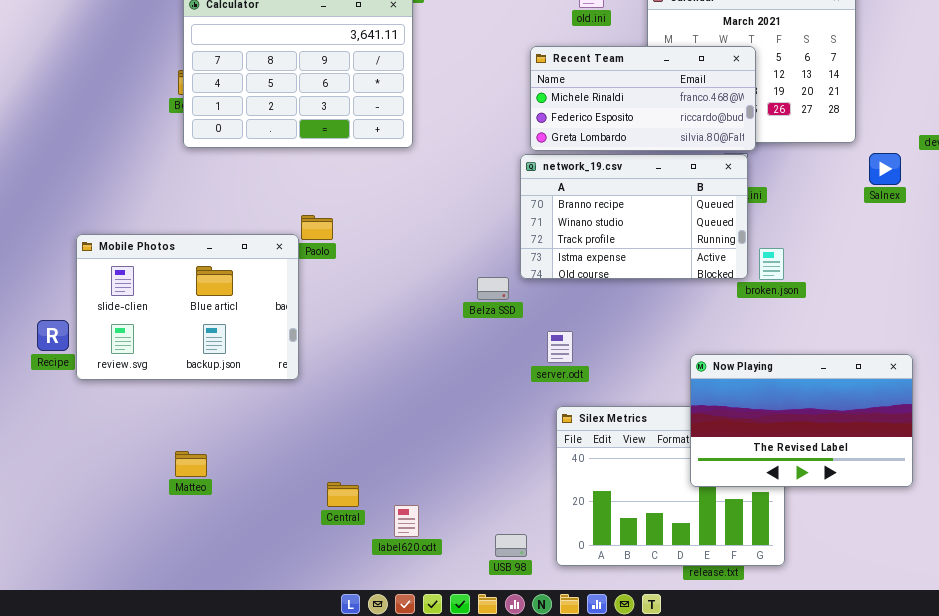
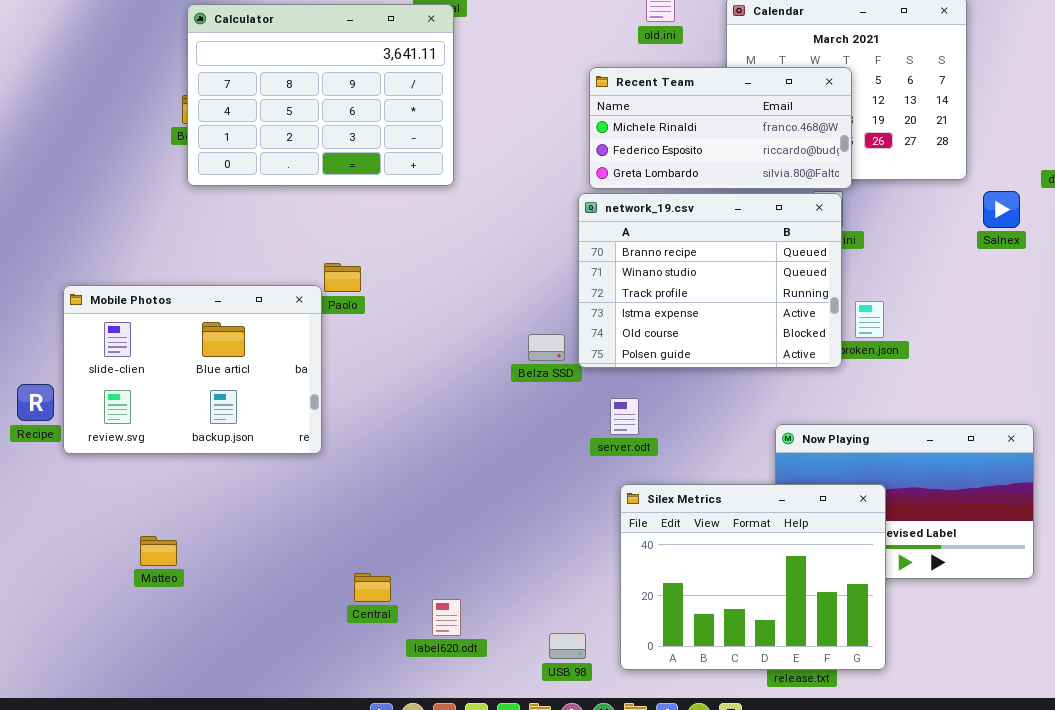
network_19.csv: [520,154,748,279] -> [578,193,842,368], resized
Silex Metrics: [556,406,785,566] -> [620,484,886,670], raised
Matteo: [175,451,207,477] -> [140,536,177,566], moved

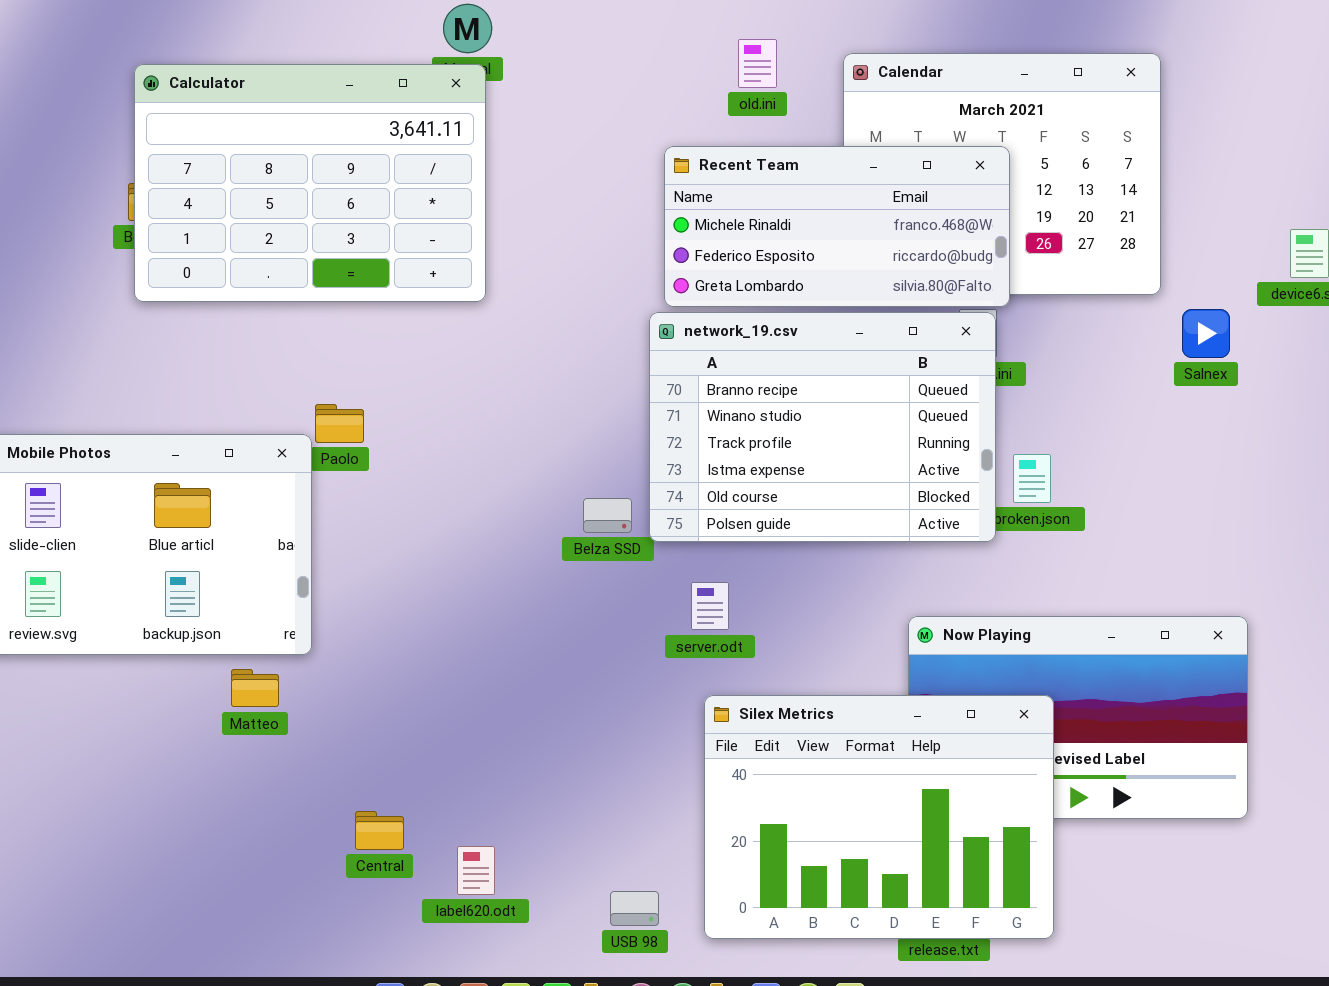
Matteo: [140,536,177,566] -> [231,669,279,707], moved

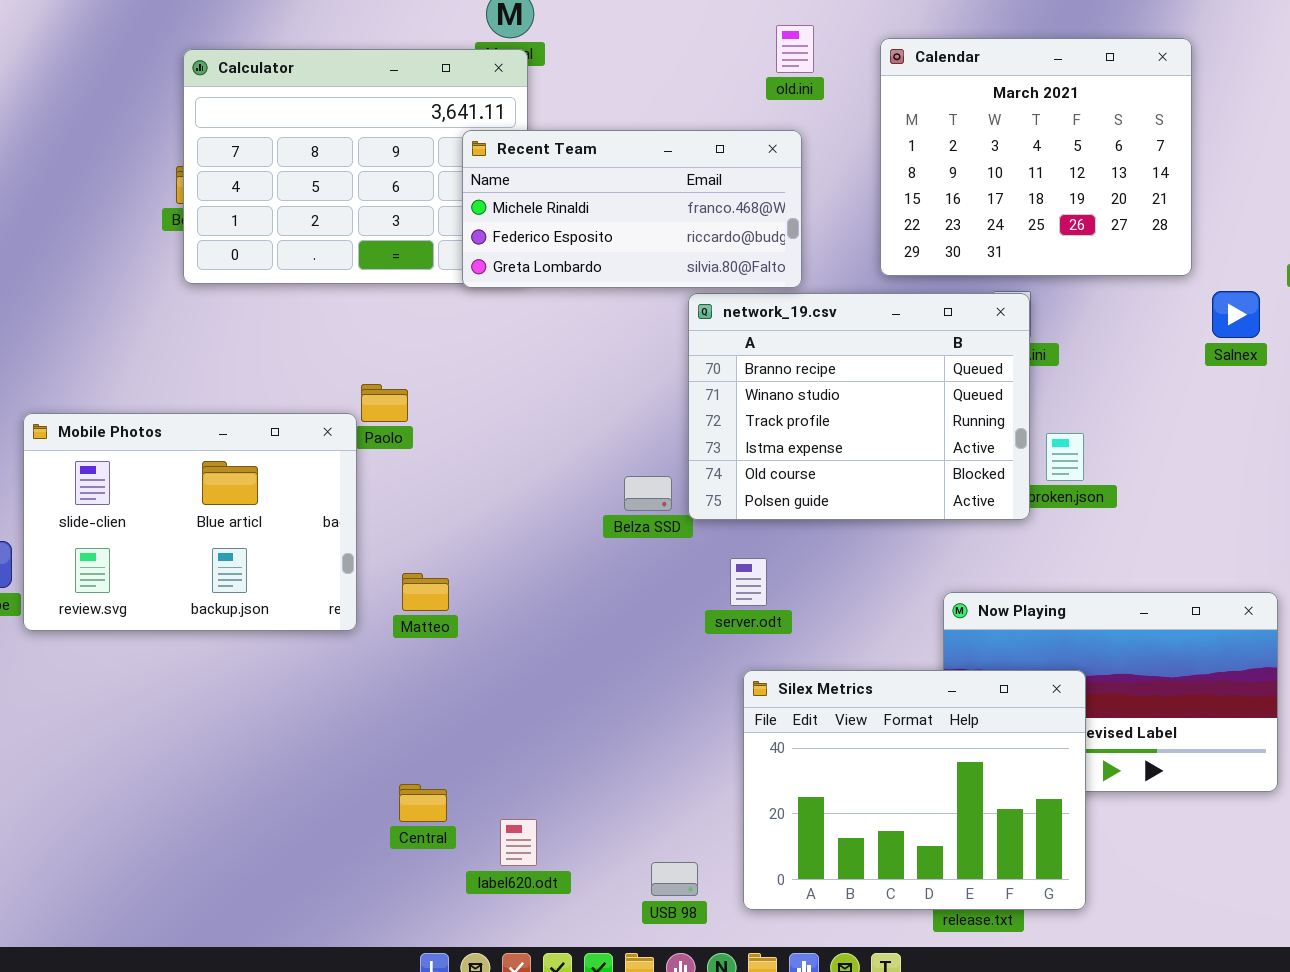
Recent Team: [664,146,1010,307] -> [462,130,802,288], moved
Matteo: [231,669,279,707] -> [402,573,449,611], moved

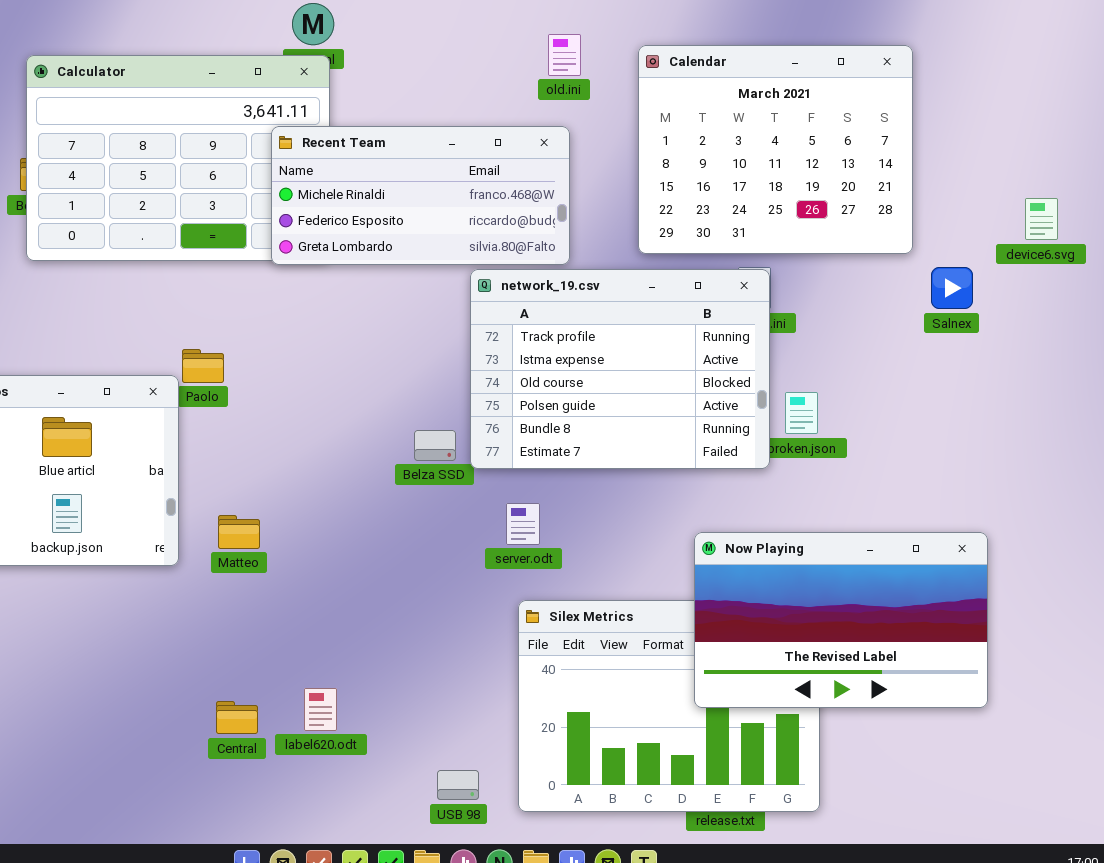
network_19.csv: [688,293,1030,520] -> [470,269,770,469], scrolled down 2 rows
Now Playing: [943,592,1278,792] -> [694,532,988,708], raised
label620.odt: [500,819,537,866] -> [304,688,337,731], moved

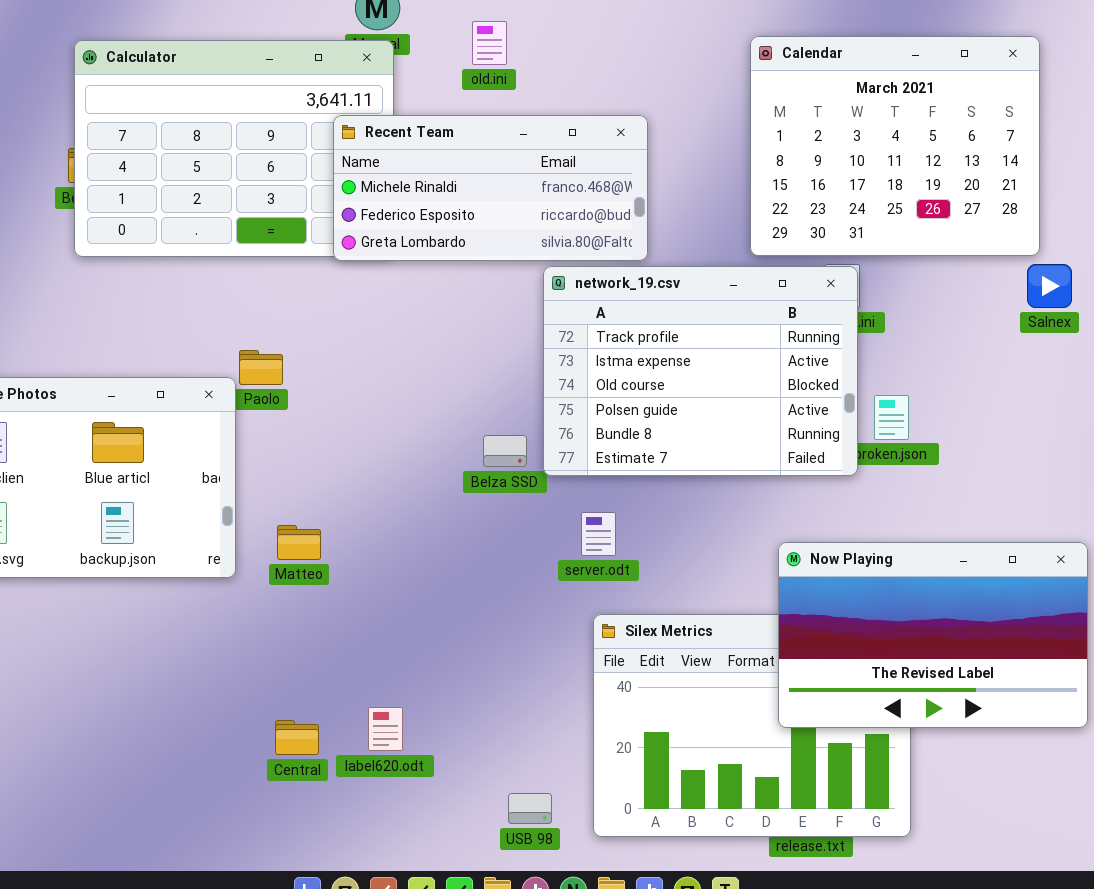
old.ini: [548,34,581,76] -> [472,21,507,65], moved
Calendar: [638,45,913,254] -> [750,36,1040,256], moved

